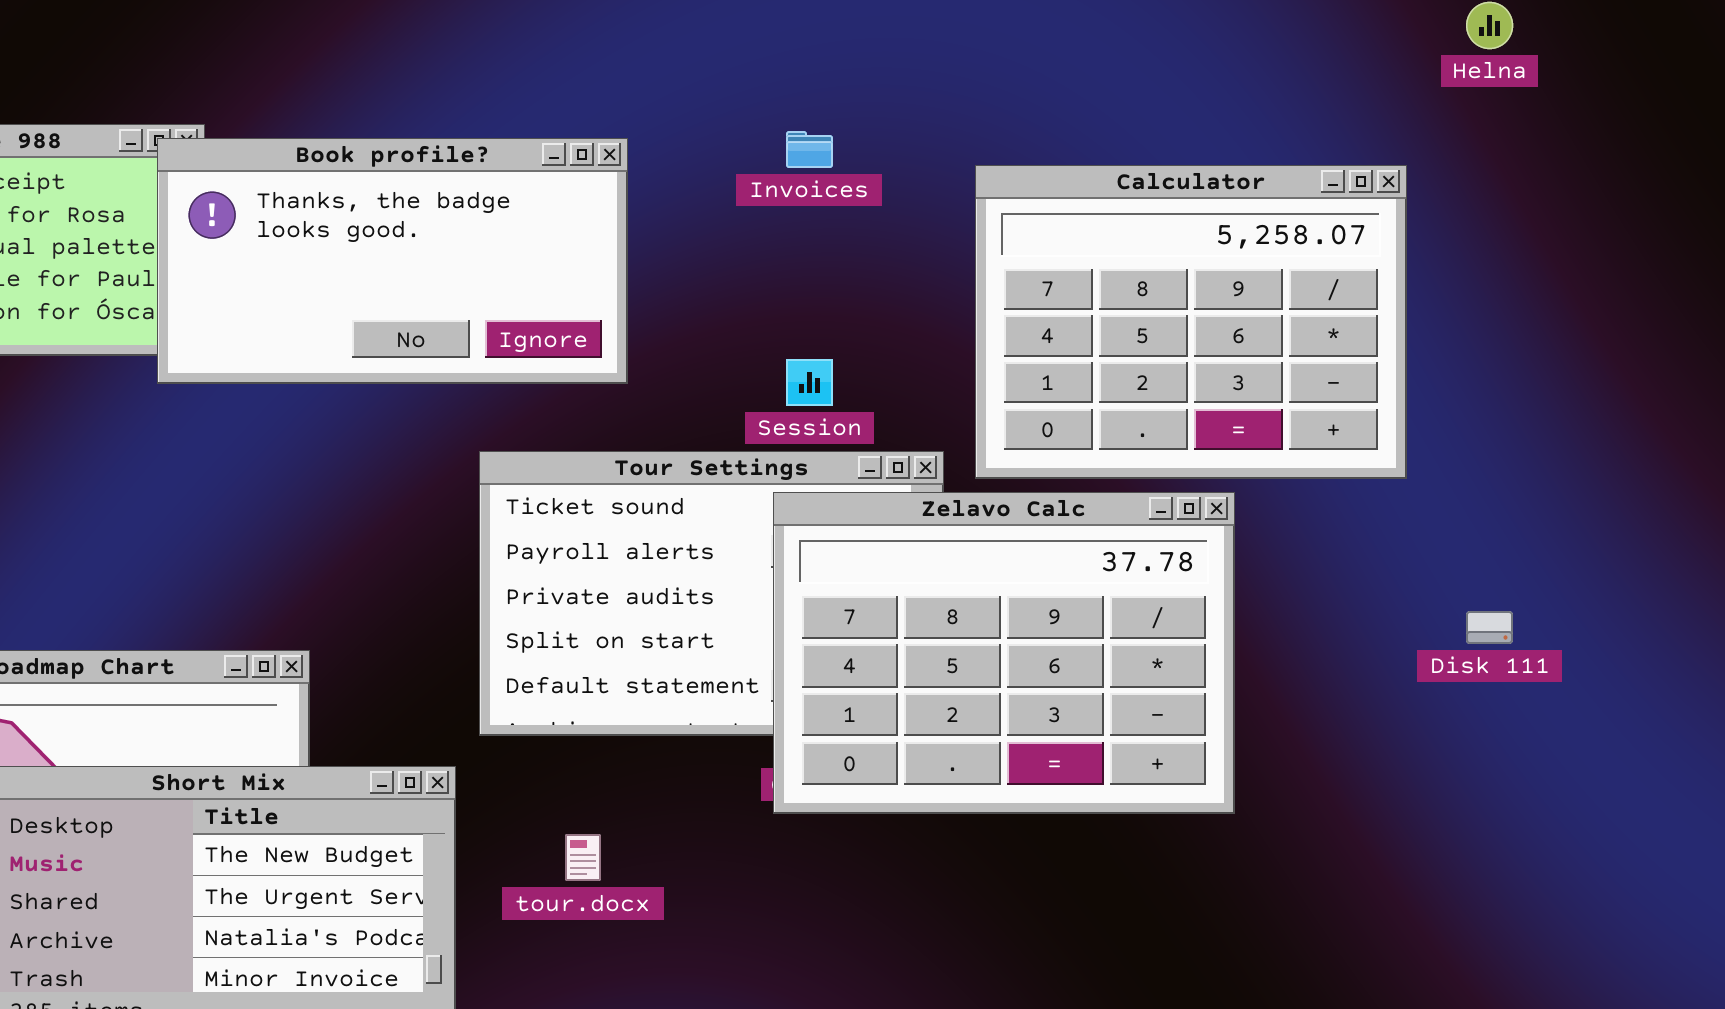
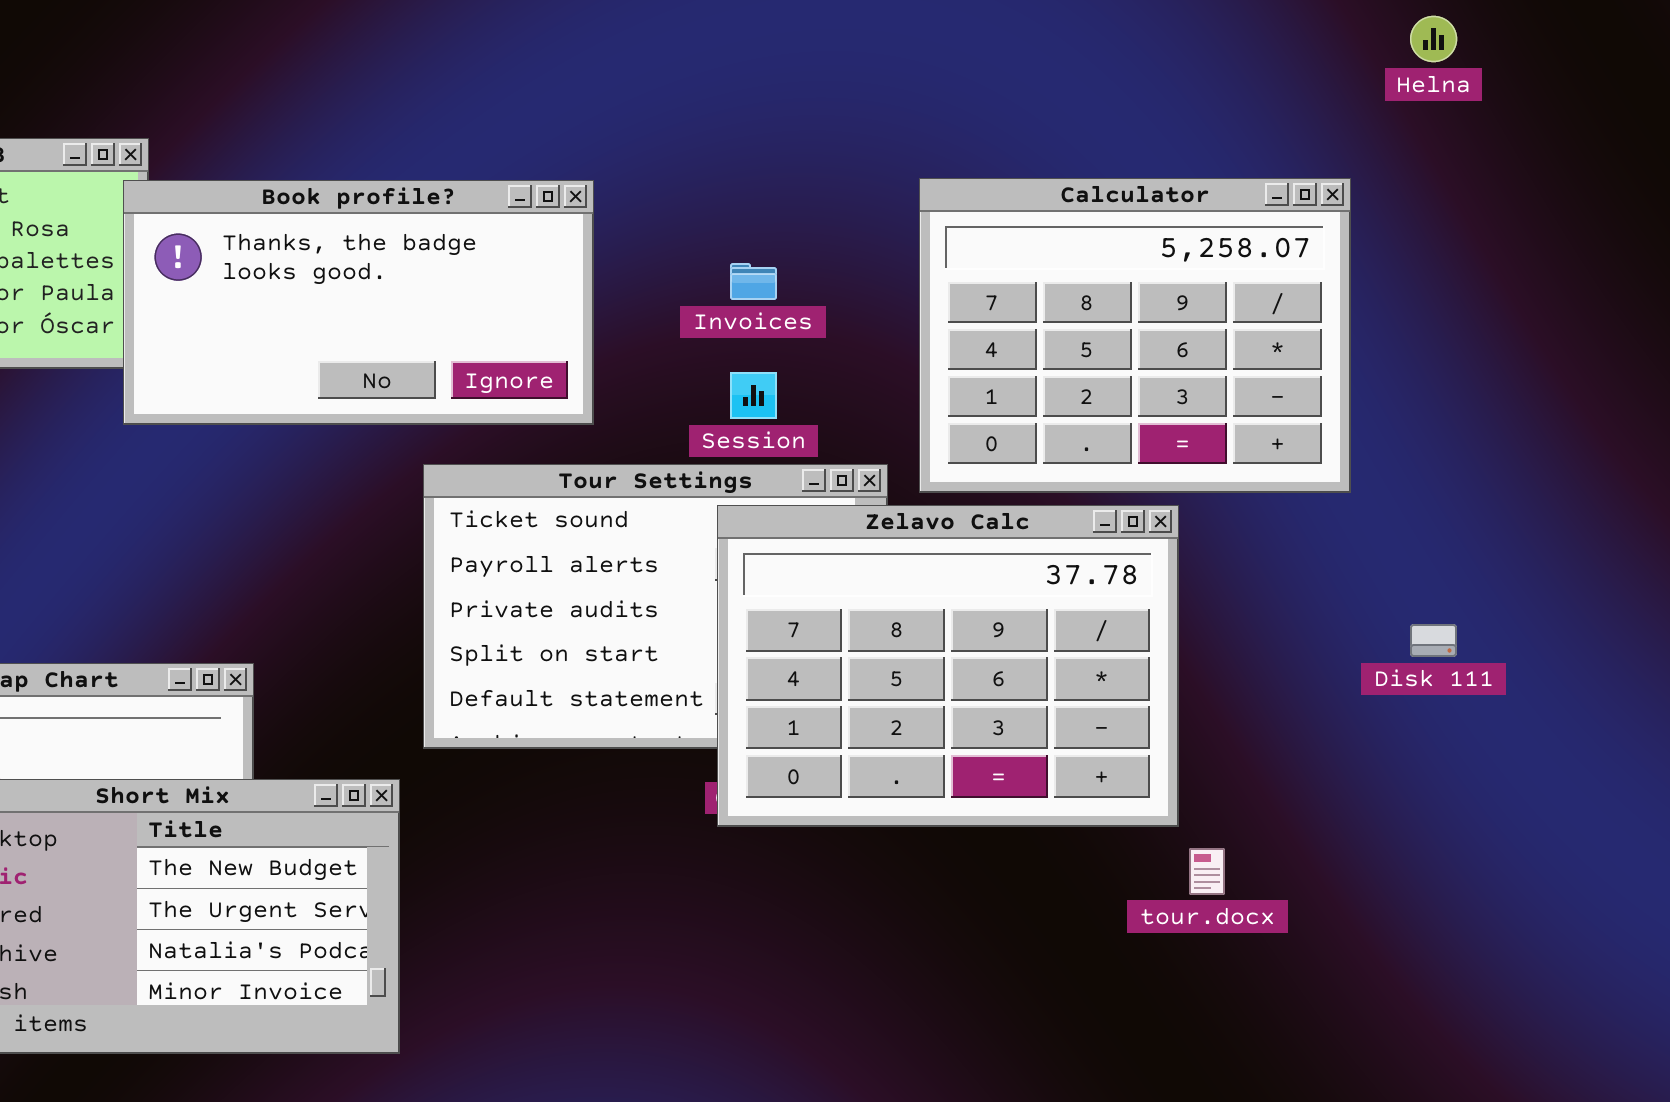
Invoices: [786,131,833,168] -> [730,263,777,300], moved
Book profile?: [157,138,628,384] -> [123,180,594,425], moved
tour.docx: [565,834,601,881] -> [1189,848,1225,895], moved

